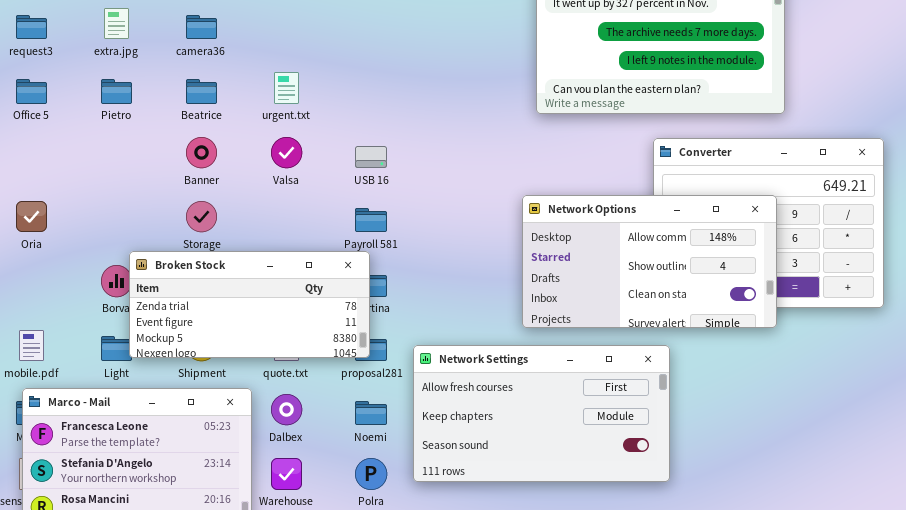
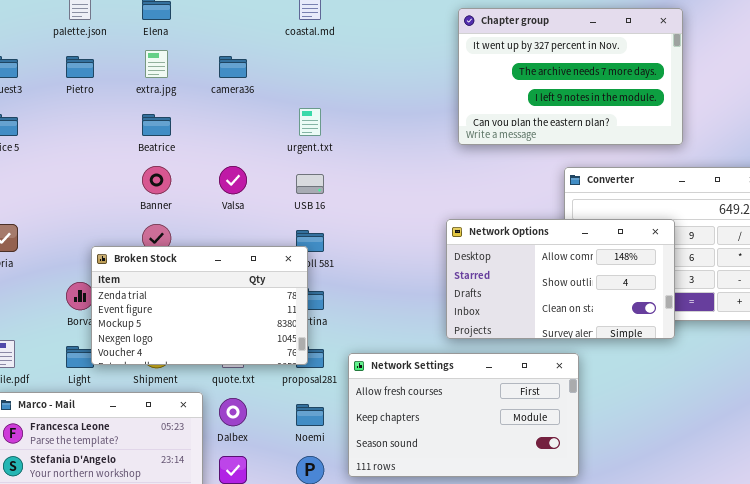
extra.jpg: [104,8,129,39] -> [145,50,168,78], moved
camera36: [186,15,217,39] -> [219,56,247,78], moved
urgent.txt: [274,72,299,104] -> [299,108,321,136], moved
Pietro: [101,79,132,104] -> [66,56,94,78], moved
Broken Stock: [129,251,370,358] -> [91,246,308,365], resized

